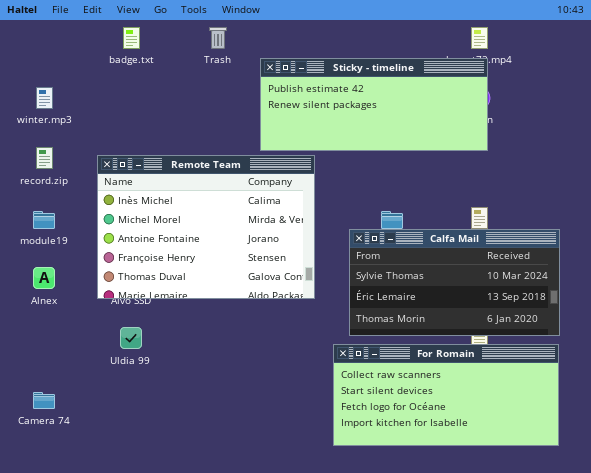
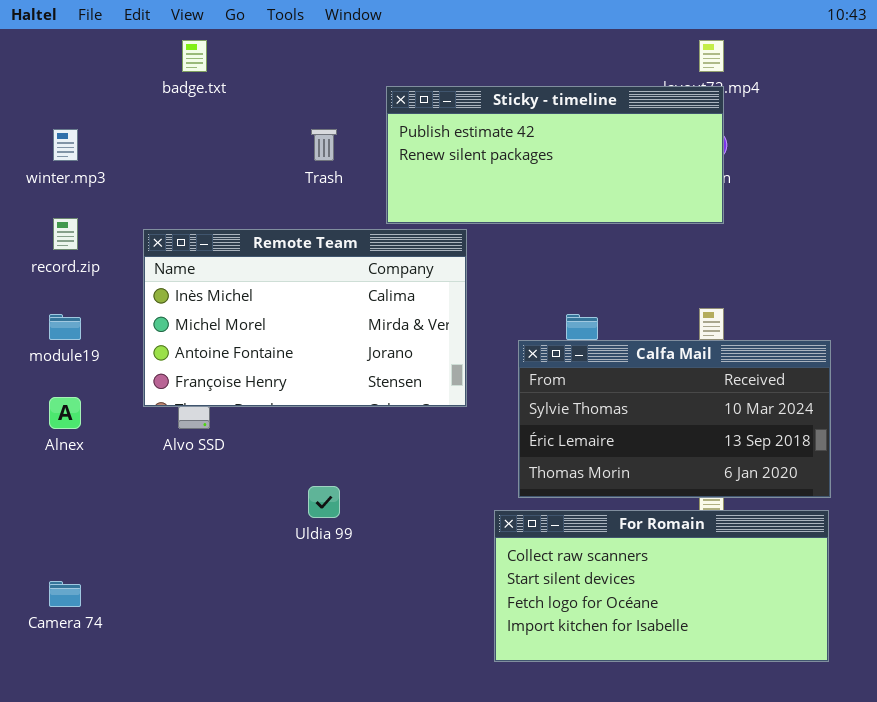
Trash: [209,27,227,49] -> [311,129,337,161], moved
Remote Team: [97,155,315,299] -> [143,229,467,407], resized
Uldia 99: [120,327,142,349] -> [308,486,340,518], moved

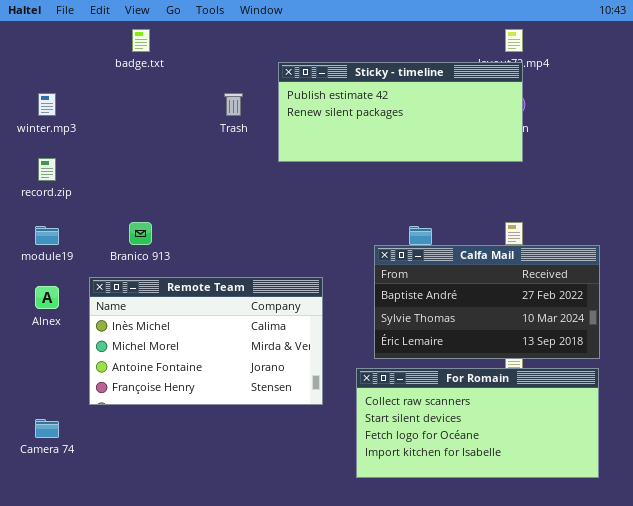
Remote Team: [143,229,467,407] -> [89,277,323,405], moved
Calfa Mail: [518,340,831,498] -> [374,245,600,359], scrolled up 1 row

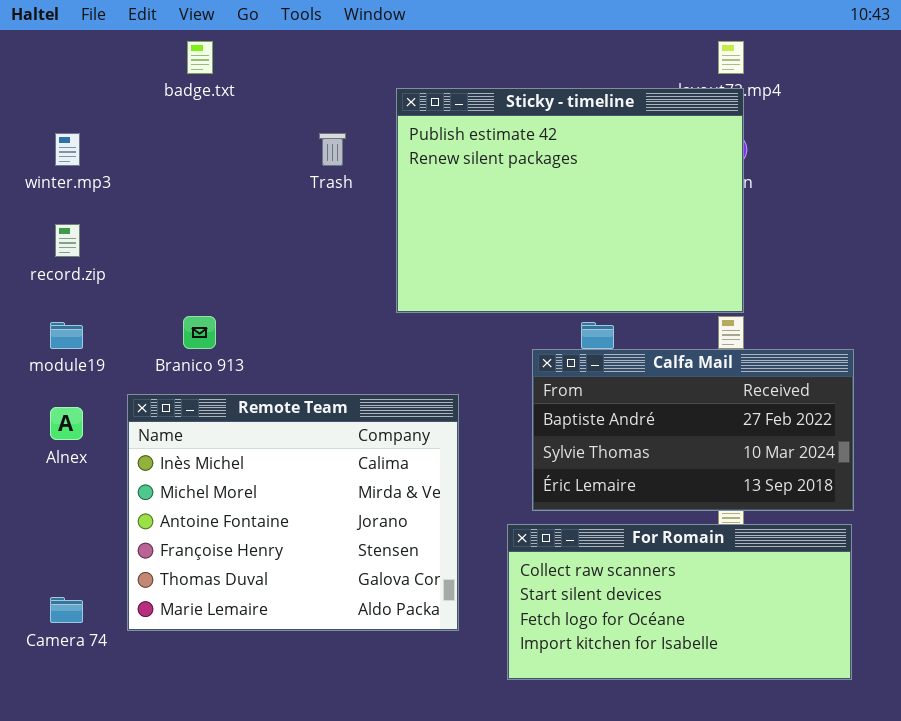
Sticky - timeline: [278,62,523,162] -> [396,88,744,313], resized
Remote Team: [89,277,323,405] -> [127,394,459,631], resized

